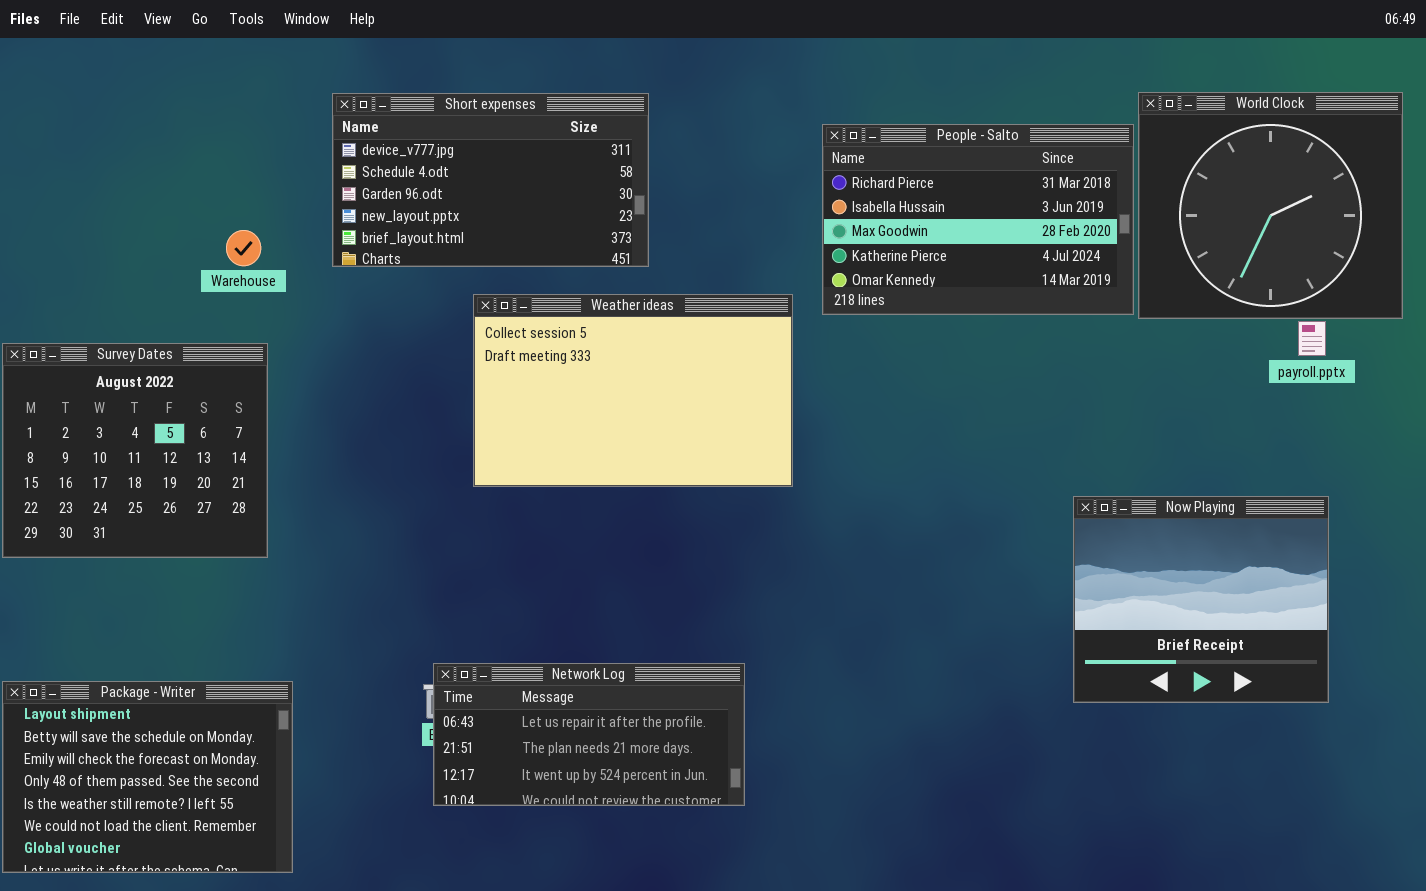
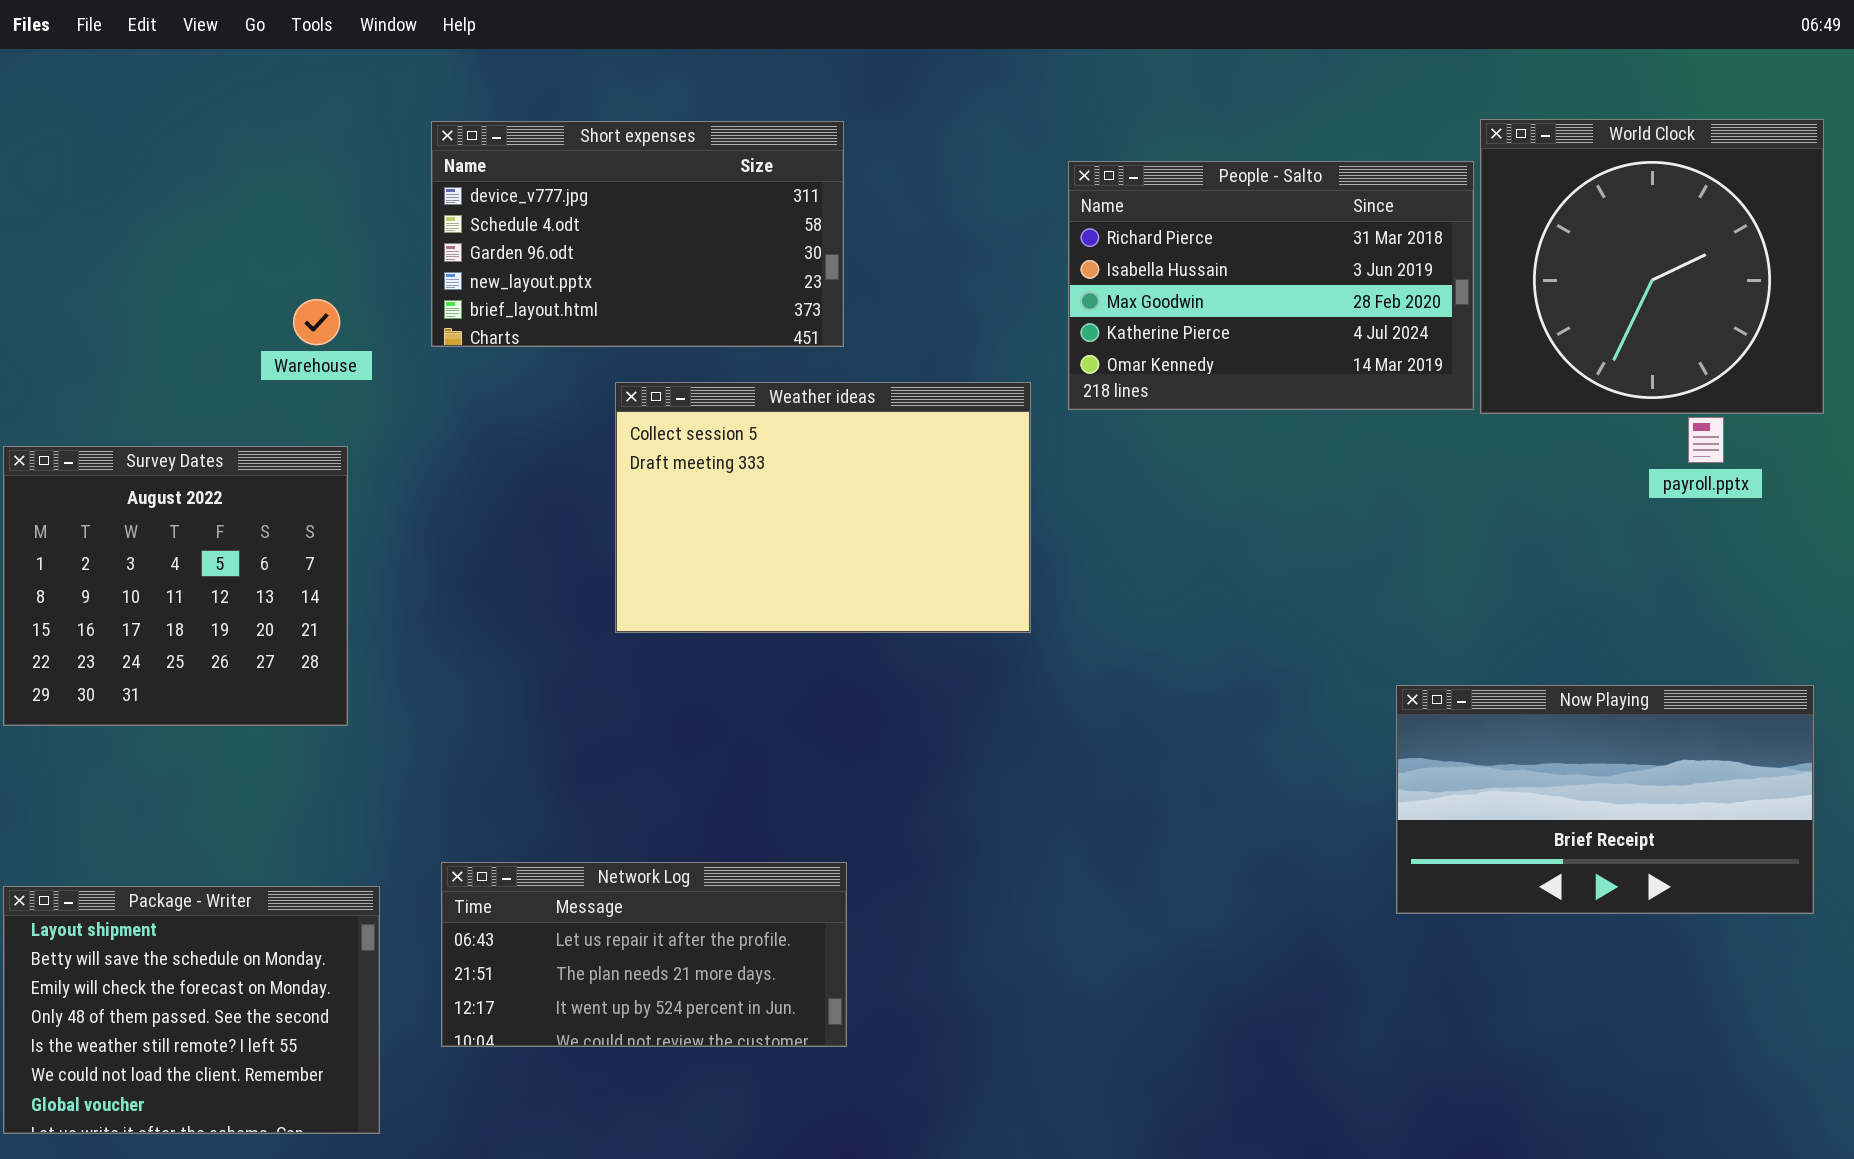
Now Playing: [1073,496,1329,703] -> [1396,685,1814,914], resized
Network Log: [433,663,745,806] -> [441,862,847,1047], moved

